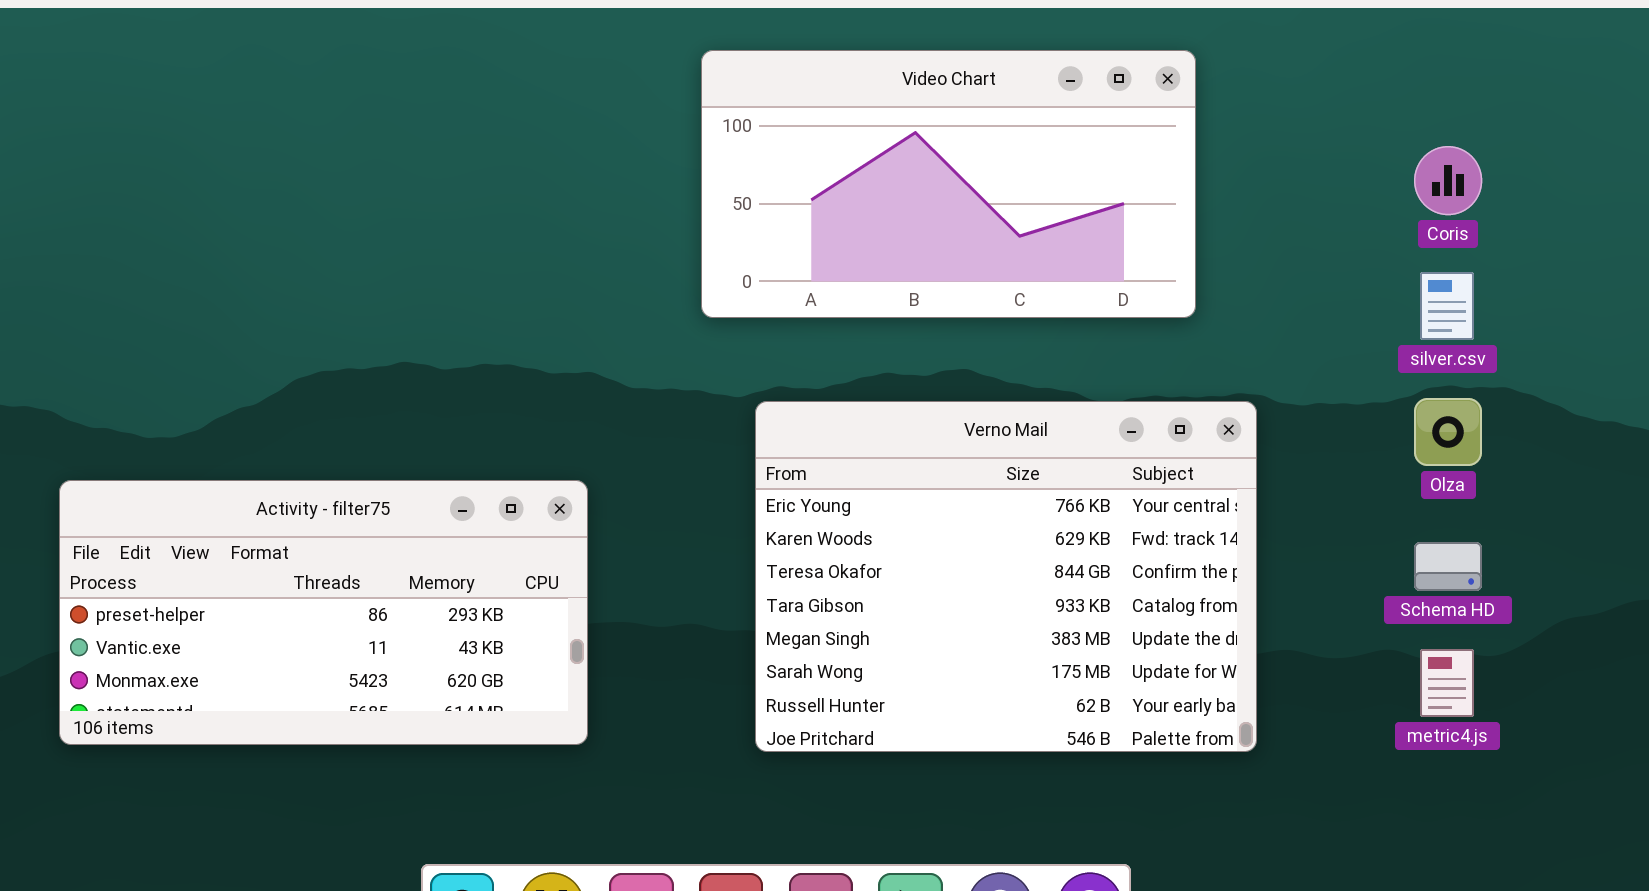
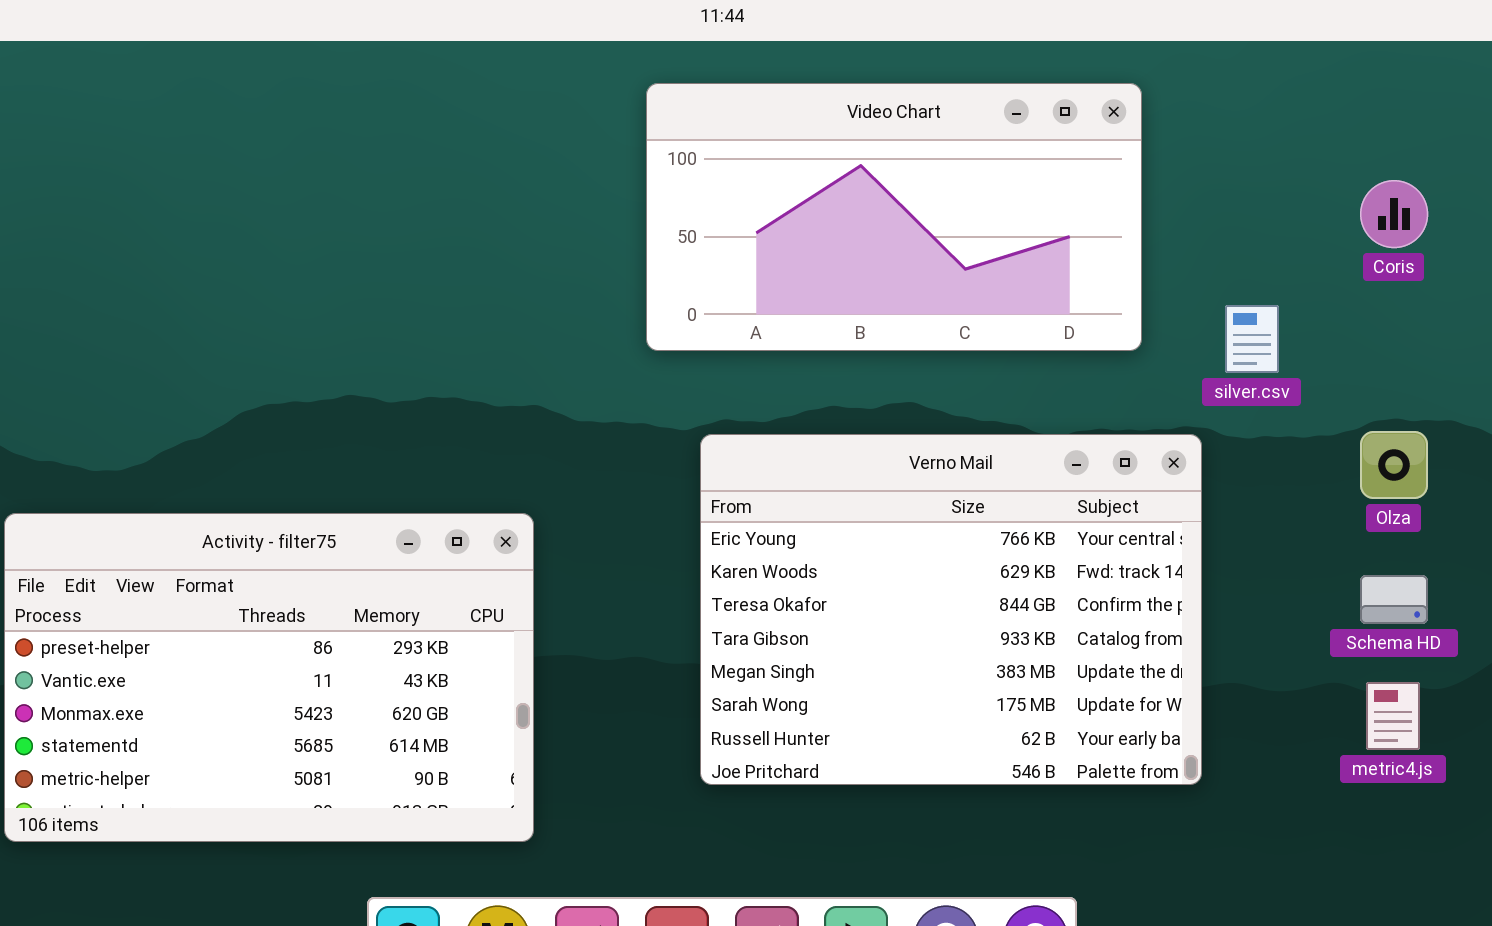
silver.csv: [1420,272,1474,340] -> [1225,305,1279,373], moved
Activity - filter75: [59,480,588,745] -> [4,513,534,842], resized

